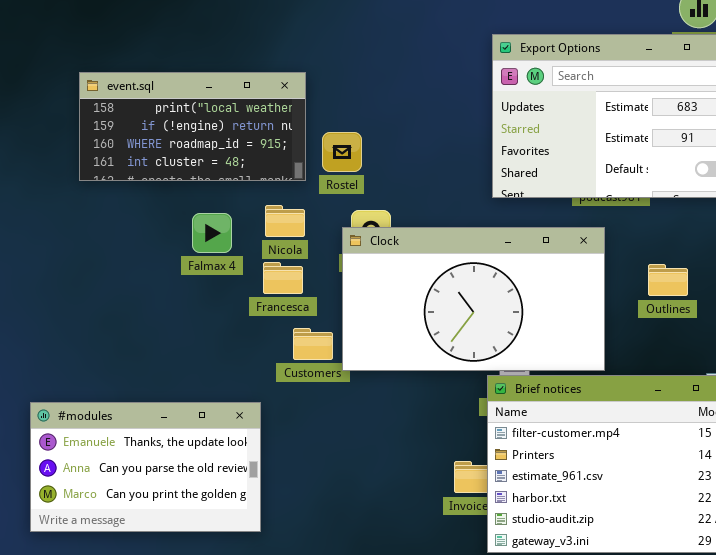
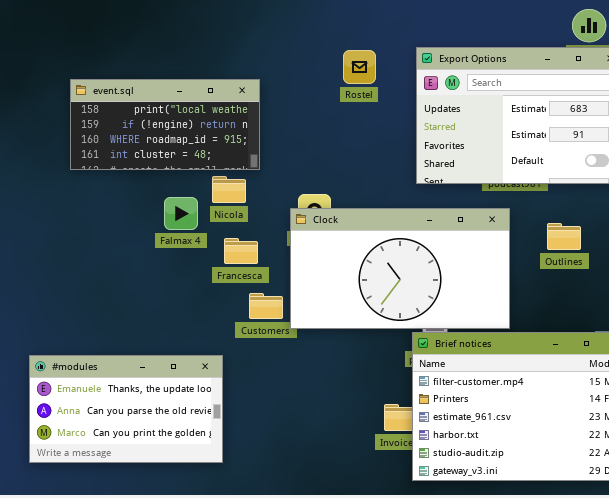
Rostel: [322,132,362,172] -> [343,50,376,84], moved
Nicola: [265,205,305,237] -> [212,176,246,203], moved
Outlines: [648,264,688,296] -> [547,223,581,250], moved

